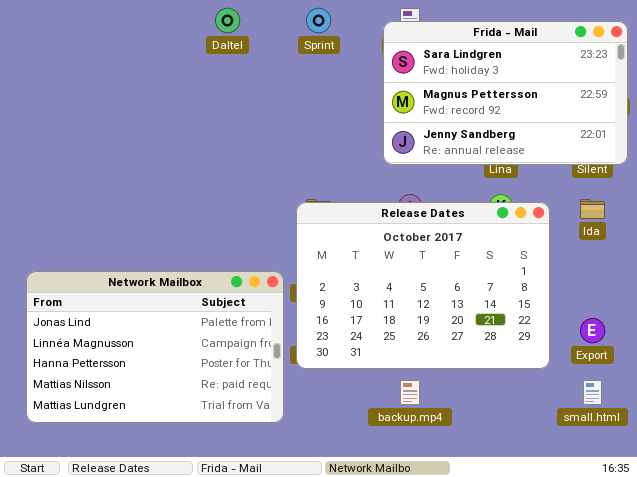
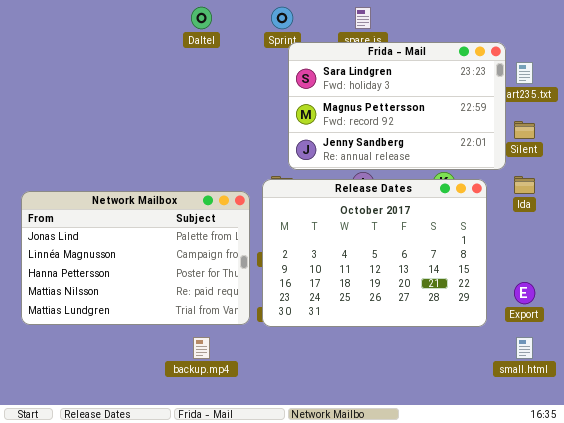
Frida - Mail: [383,21,628,165] -> [288,42,506,170], moved
Network Mailbox: [26,271,284,423] -> [21,191,250,325], moved
backup.mp4: [400,380,420,405] -> [193,337,210,359], moved

